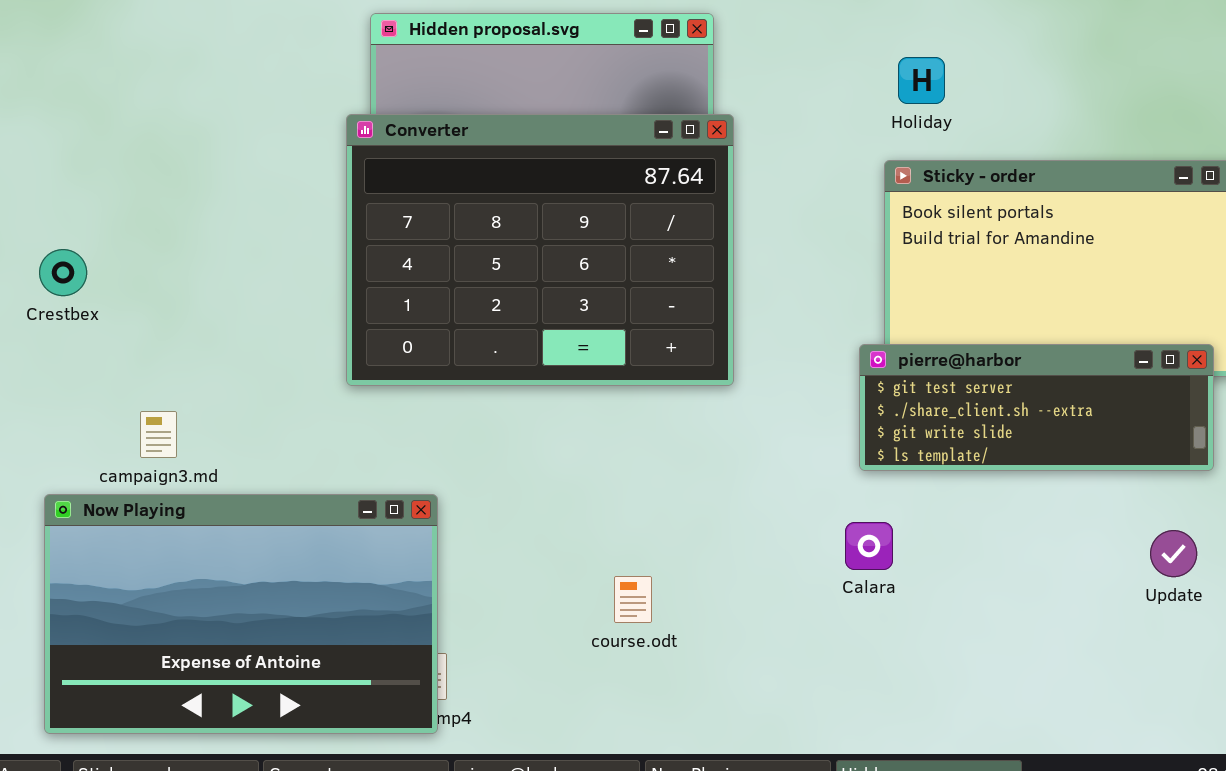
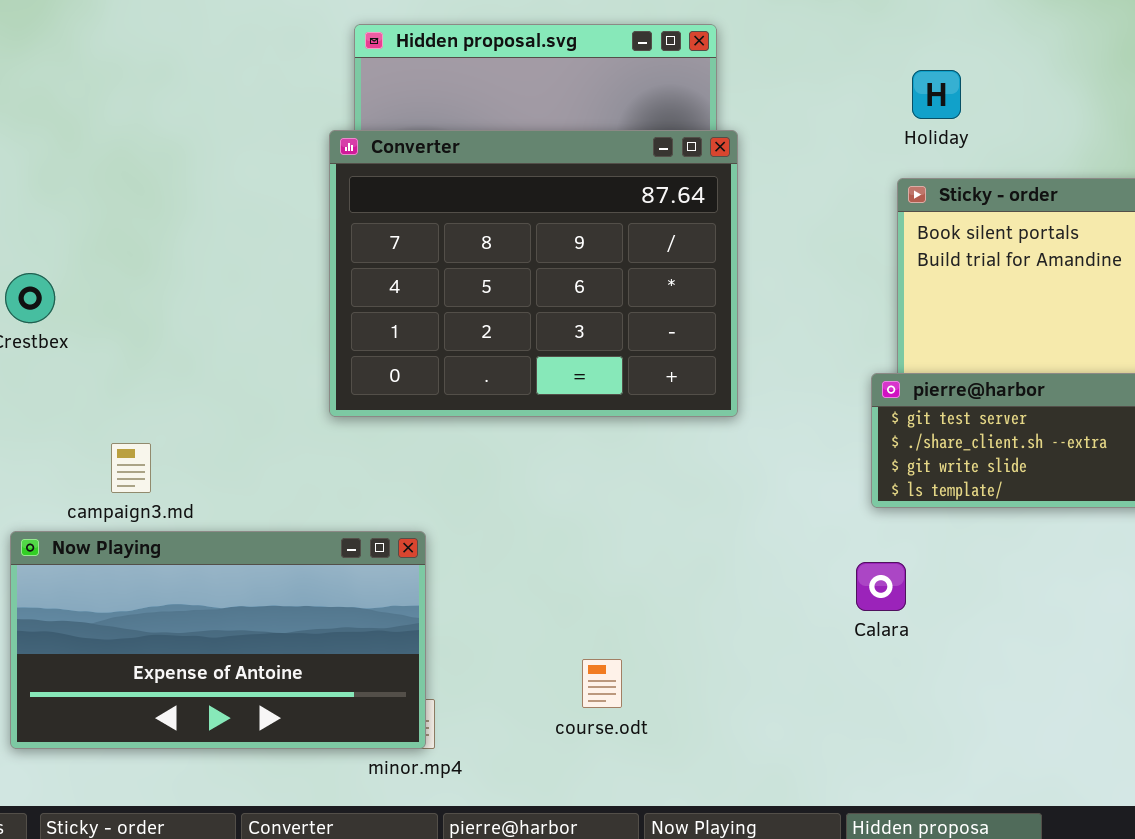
Now Playing: [44,494,438,734] -> [10,531,426,749], resized
course.odt: [614,576,652,623] -> [582,659,622,708], moved

